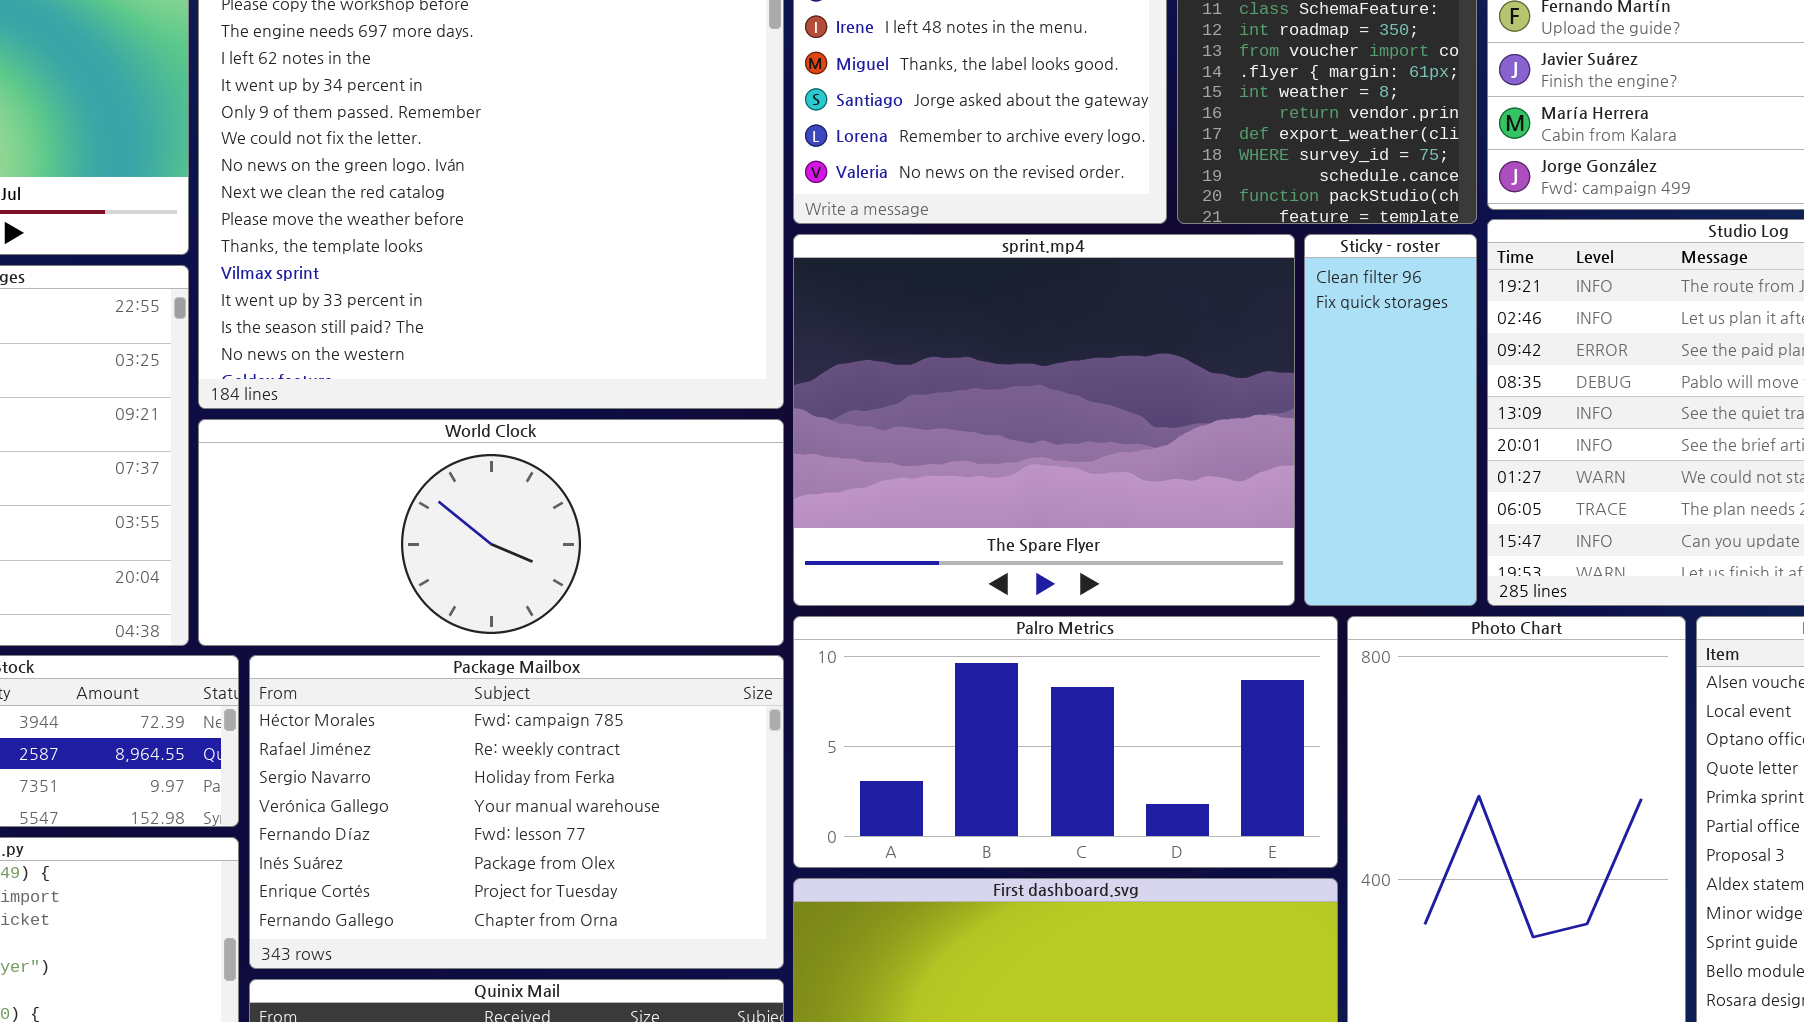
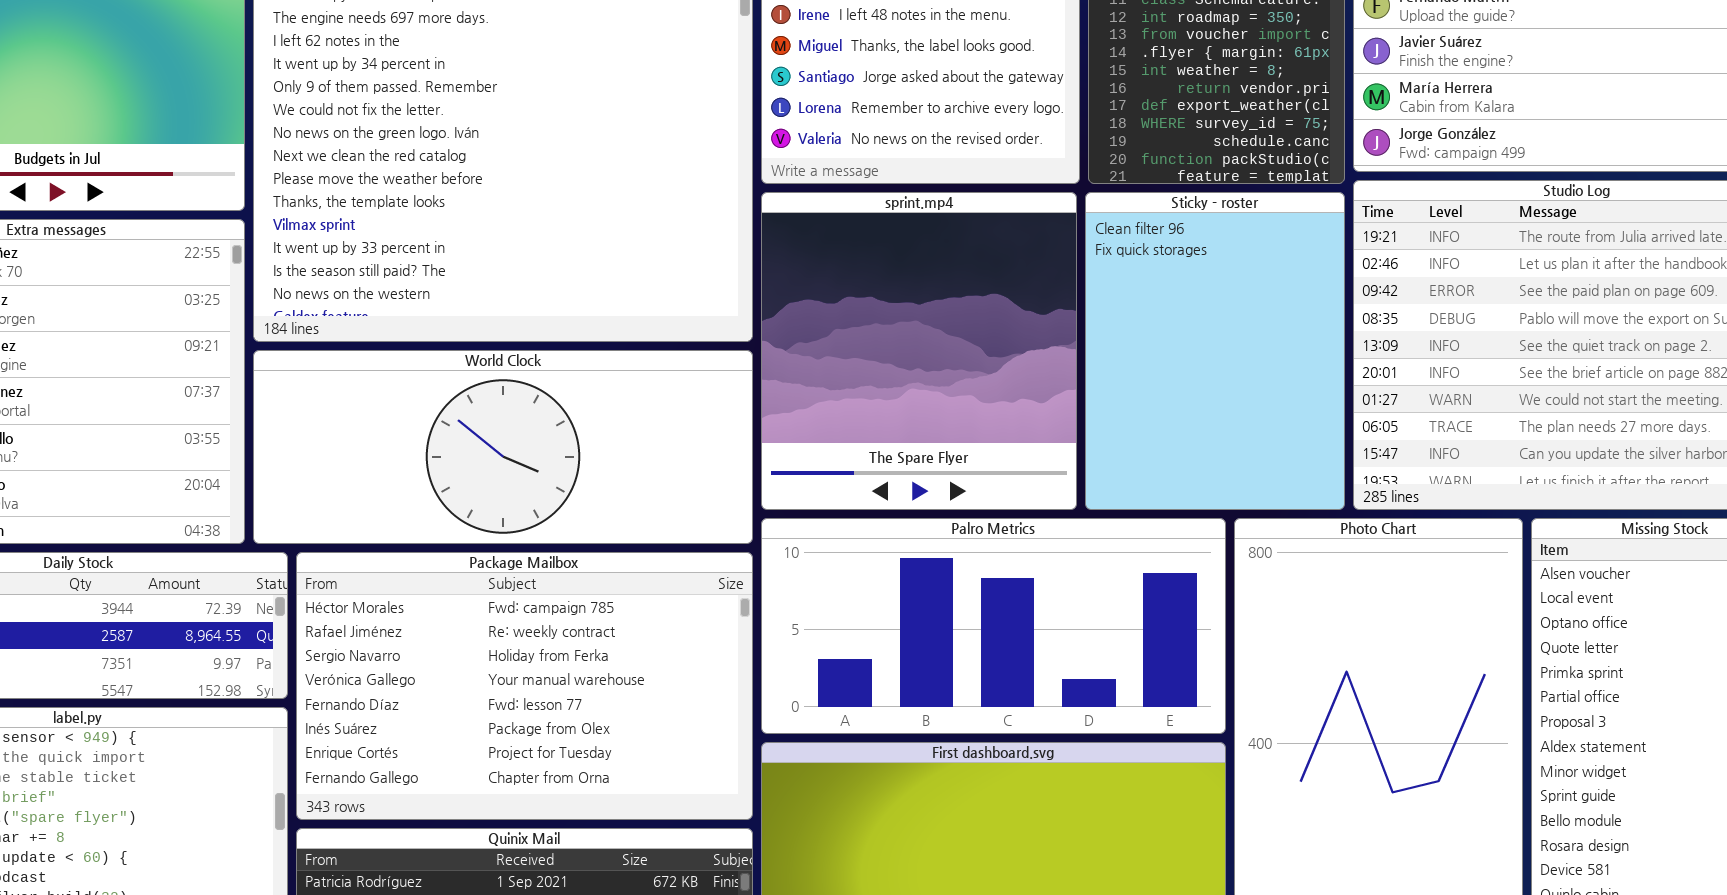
sprint.mp4: [793,234,1295,606] -> [761,192,1077,510], resized
Sticky - roster: [1304,234,1477,606] -> [1085,192,1345,510], resized

